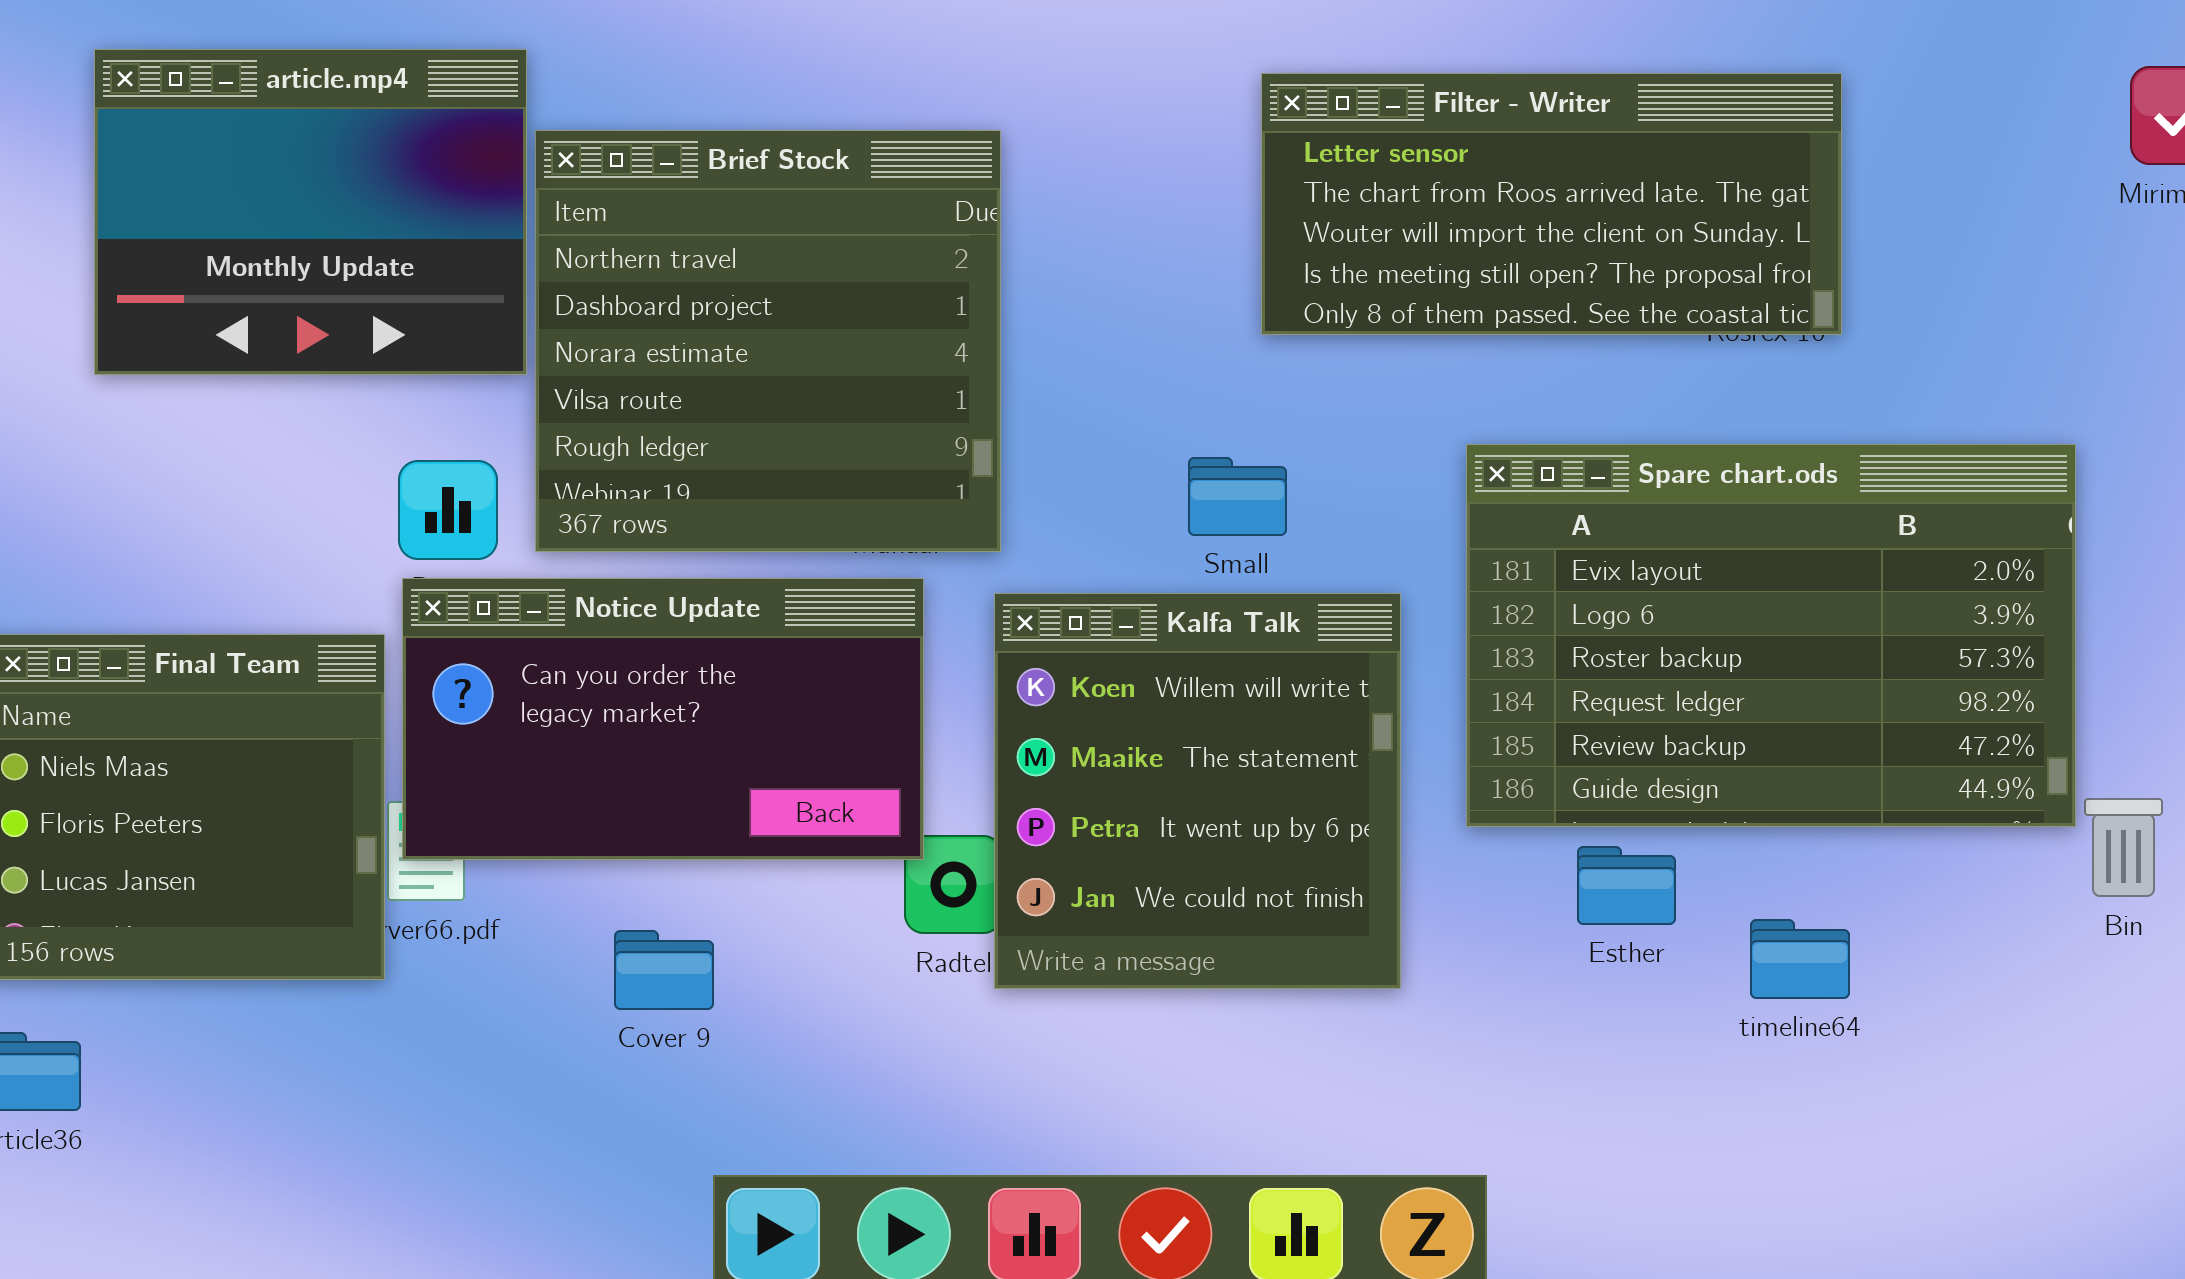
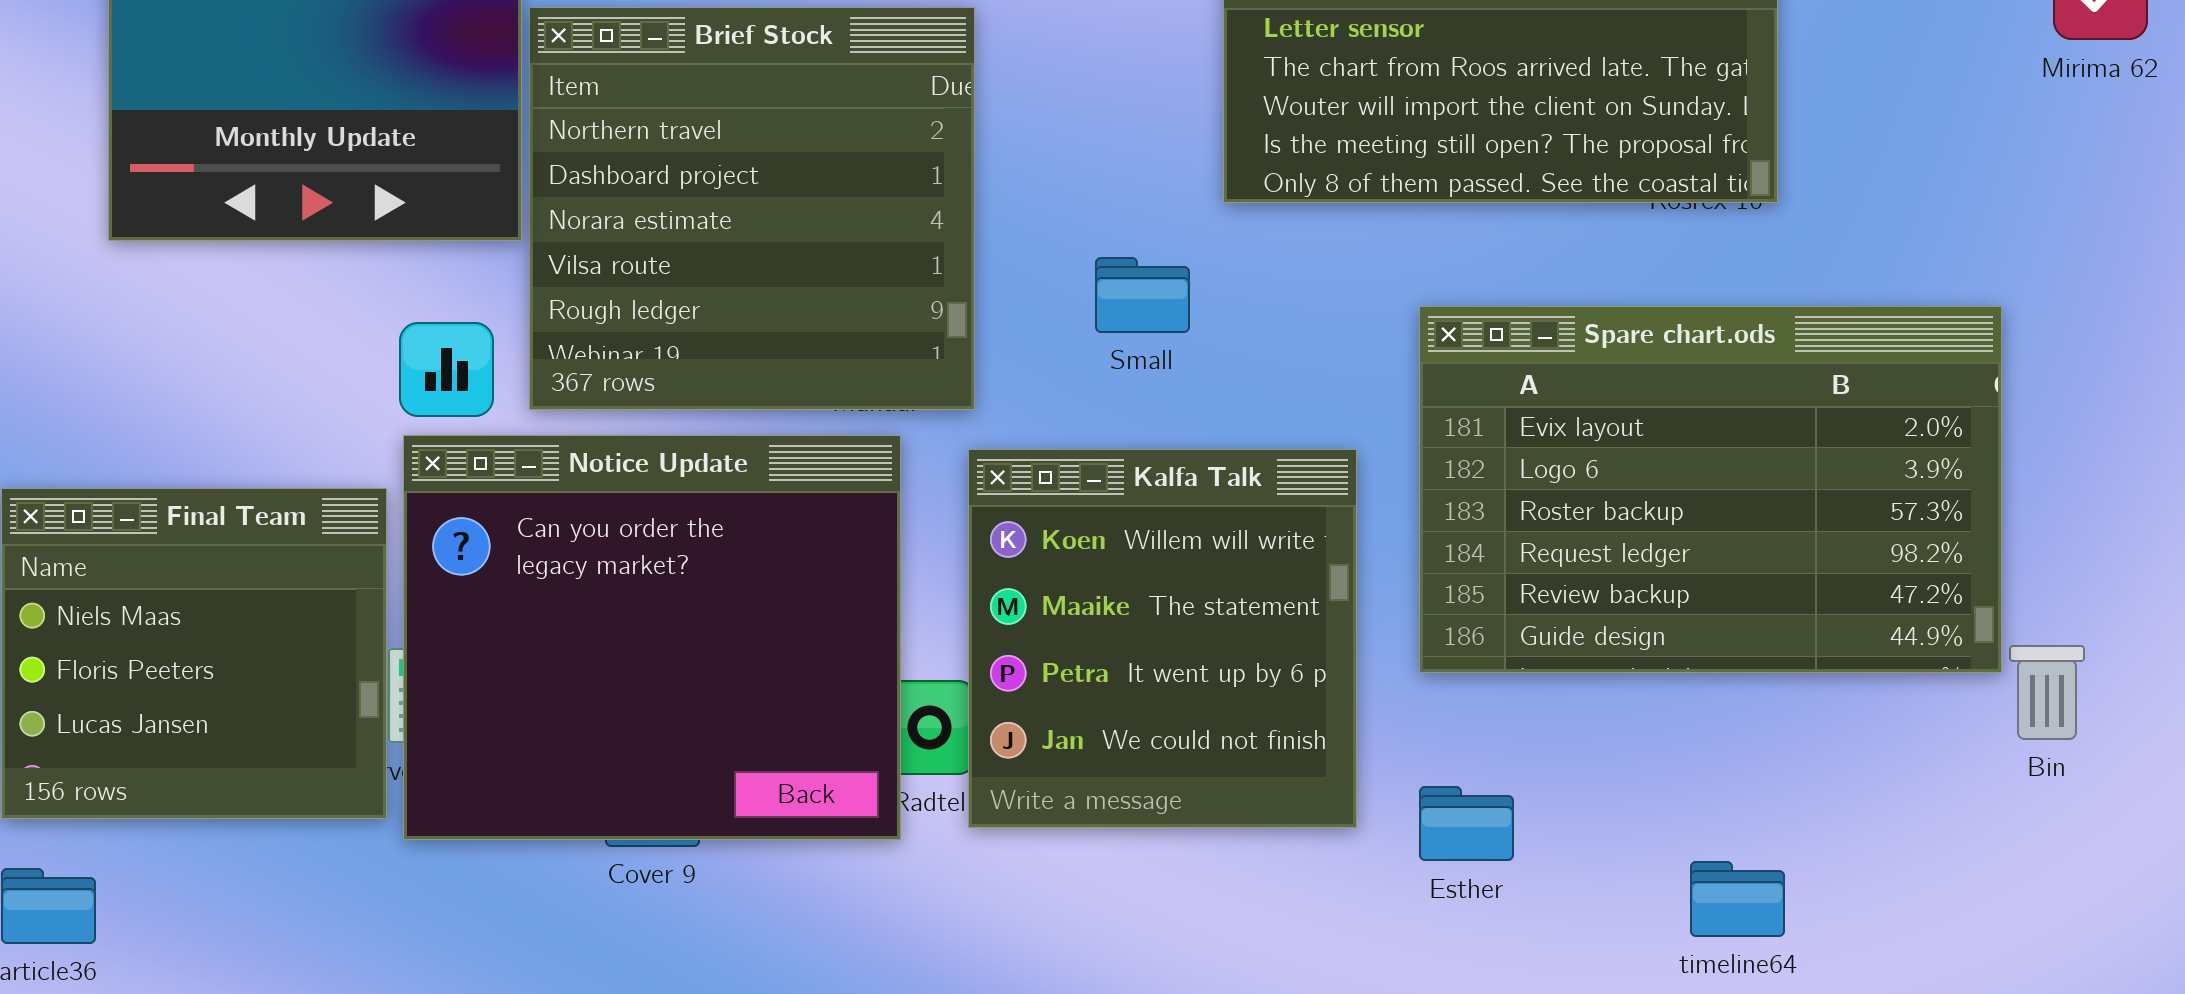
Small: [1188,457,1287,536] -> [1095,257,1190,333], moved
Notice Update: [402,578,924,860] -> [403,435,901,840], resized
Esther: [1577,846,1676,925] -> [1419,786,1514,861], moved
timeline64: [1750,919,1850,999] -> [1690,861,1785,937], moved

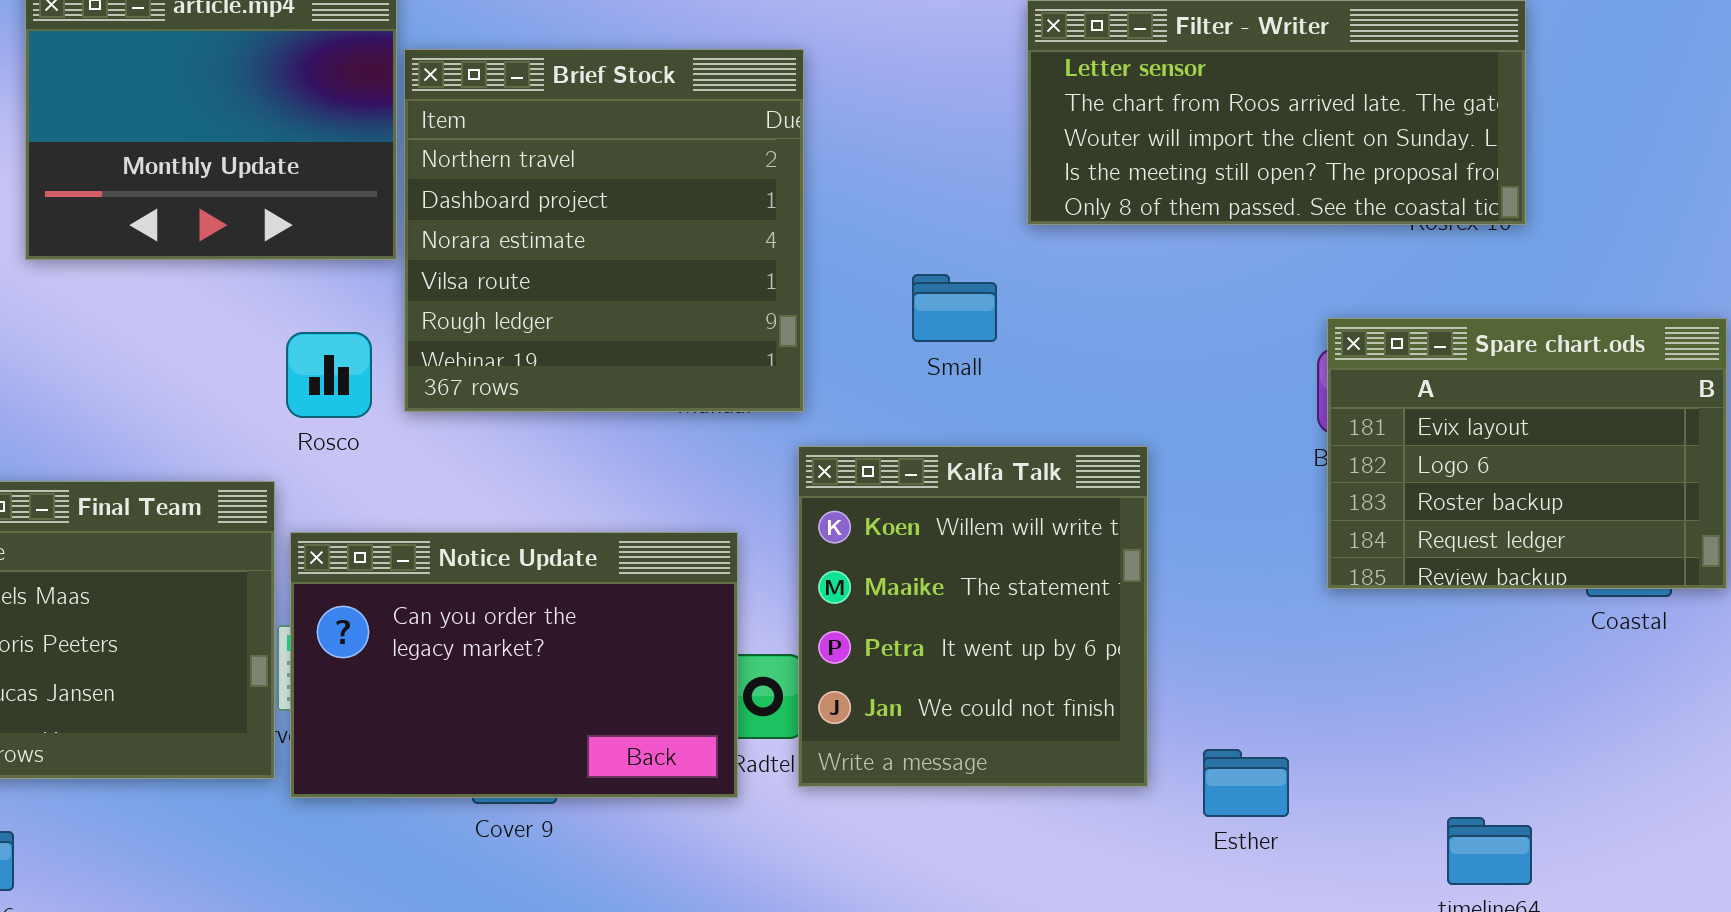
Spare chart.ods: [1419,306,2002,673] -> [1327,318,1727,589], resized
Notice Update: [403,435,901,840] -> [290,532,738,798], resized

